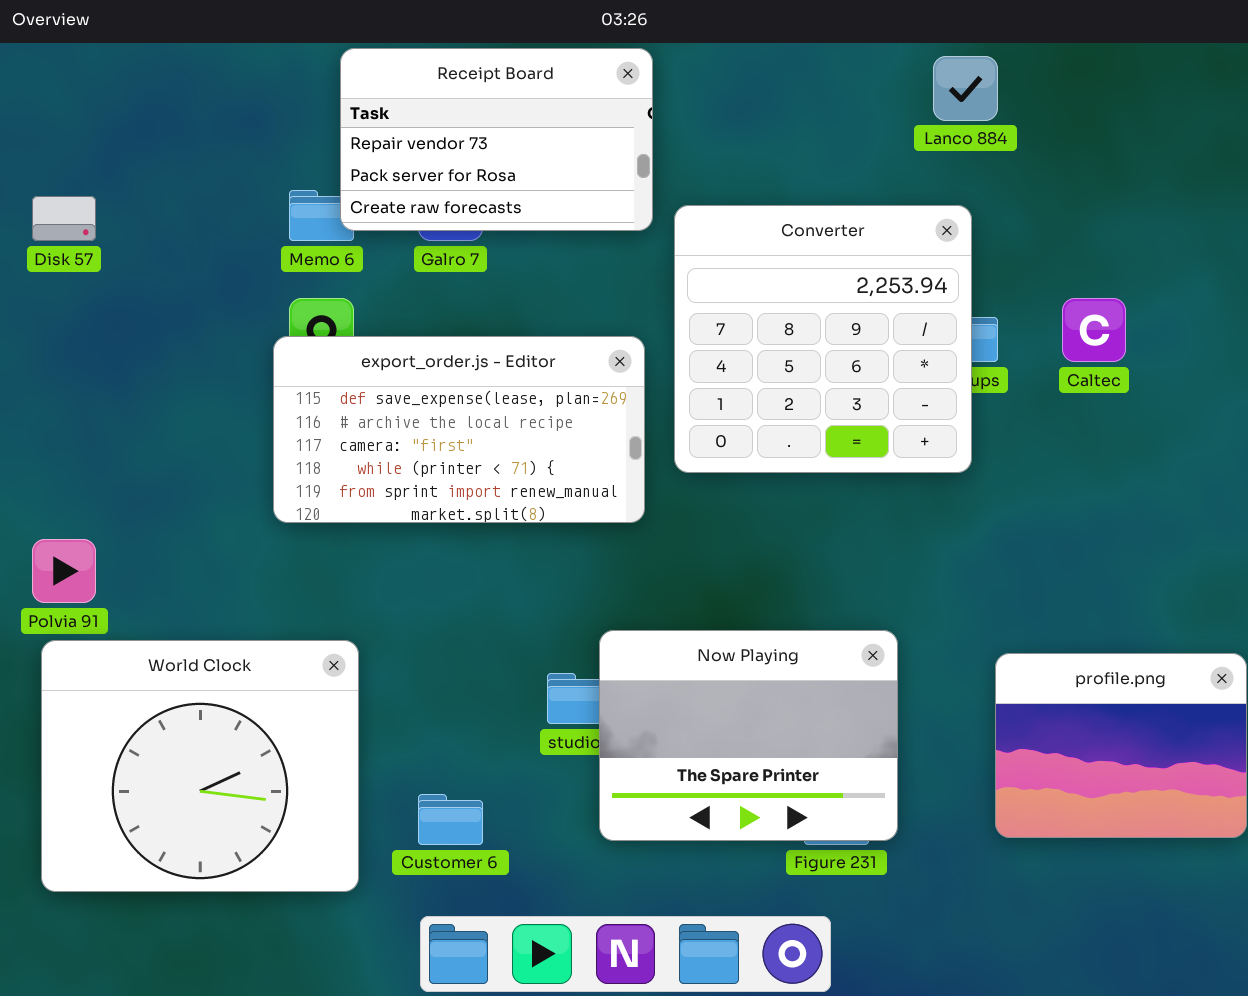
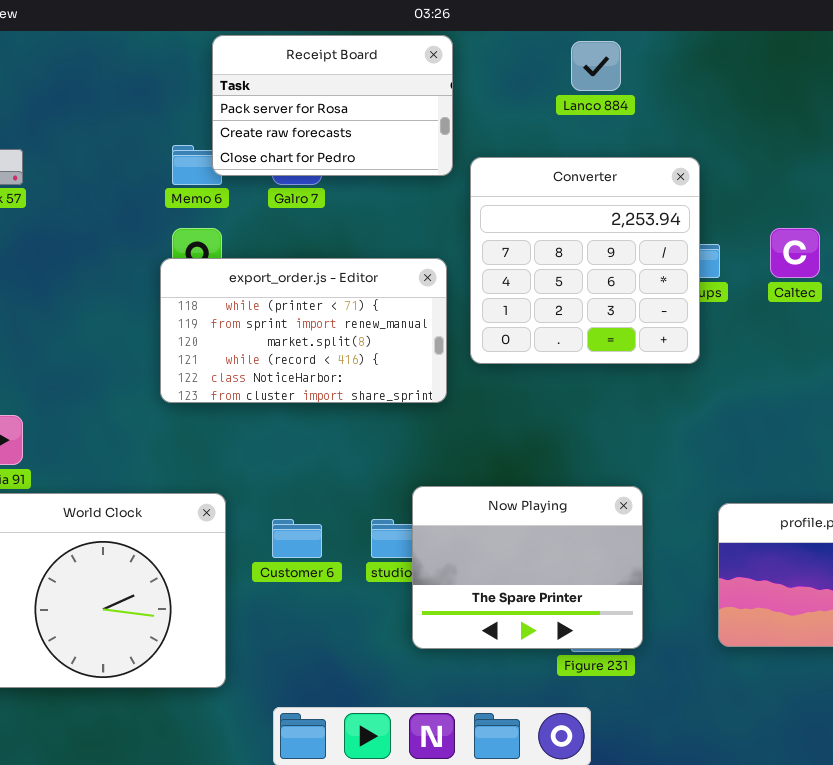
Receipt Board: [340,48,653,231] -> [212,35,453,176], scrolled down 1 row
Lanco 884: [933,56,998,121] -> [571,41,621,91], moved
export_order.js - Editor: [273,336,645,523] -> [160,258,447,403], scrolled down 3 rows
Customer 6: [418,794,483,845] -> [272,519,322,558], moved

